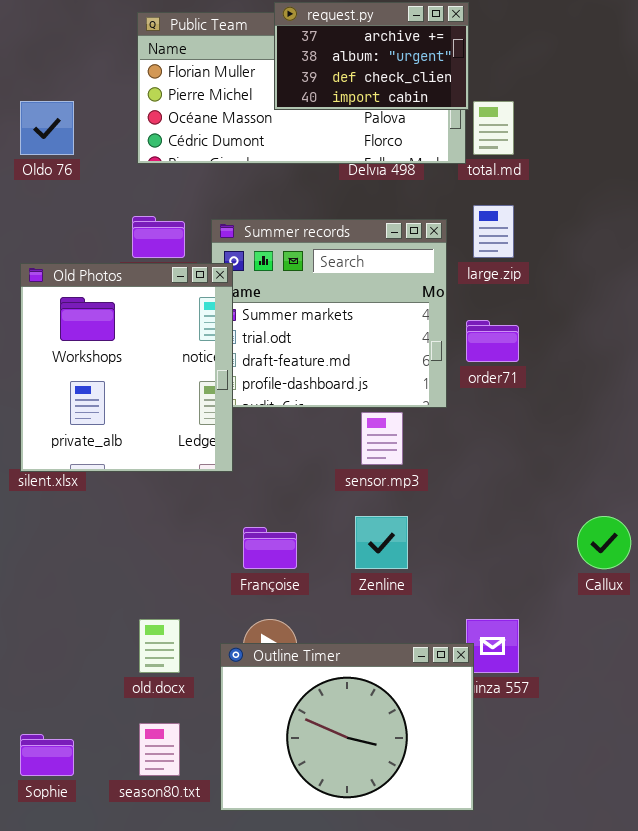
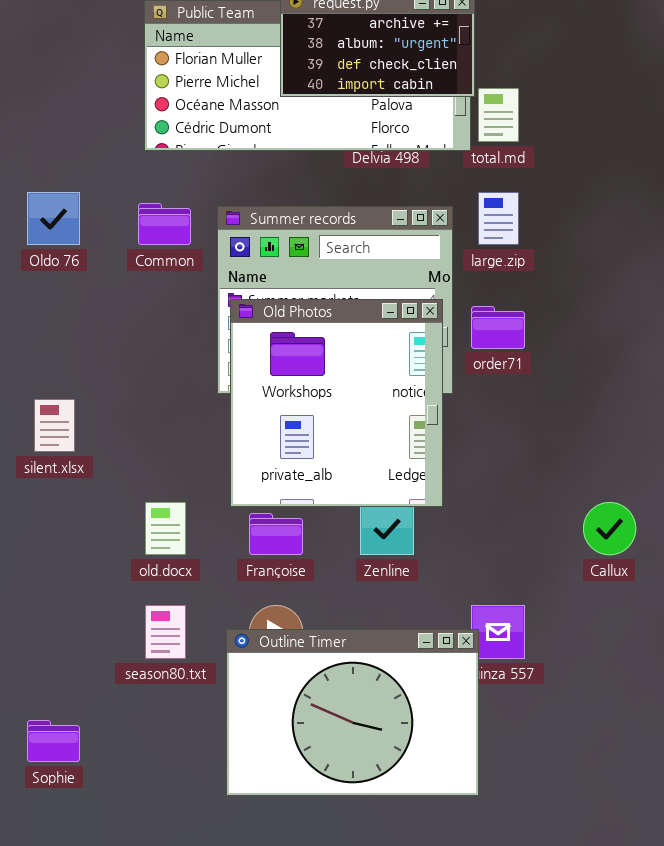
Oldo 76: [20,101,74,155] -> [27,192,80,245], moved
Old Photos: [20,263,233,472] -> [230,299,443,507], moved
old.docx: [139,619,180,673] -> [145,502,186,555], moved
season80.txt: [139,723,180,776] -> [145,605,186,659], moved

